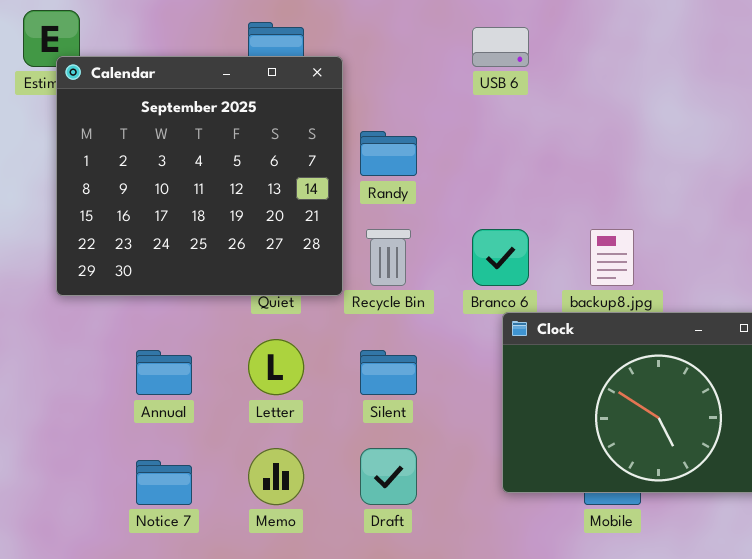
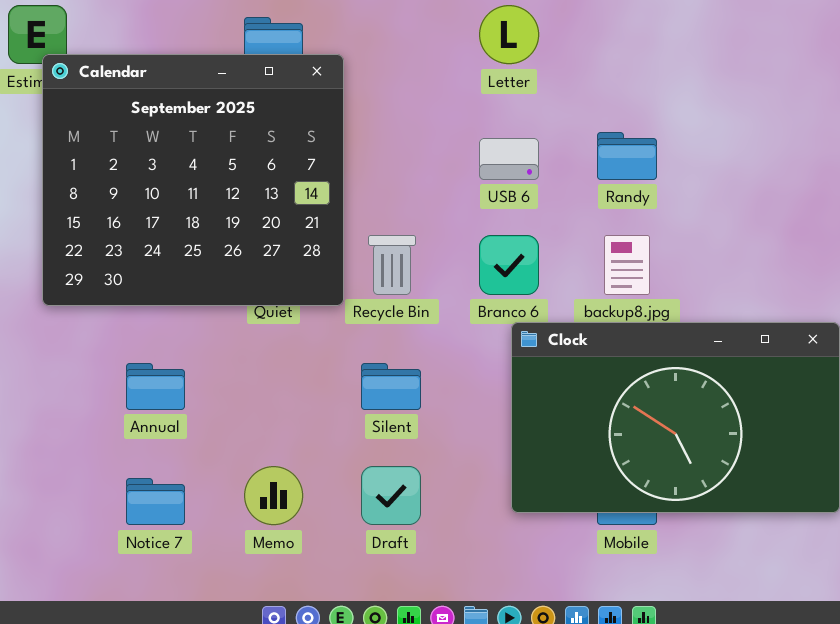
USB 6: [472,27,529,67] -> [479,138,539,180], moved
Randy: [360,131,417,176] -> [597,132,657,180], moved
Letter: [248,339,304,395] -> [479,5,539,64], moved

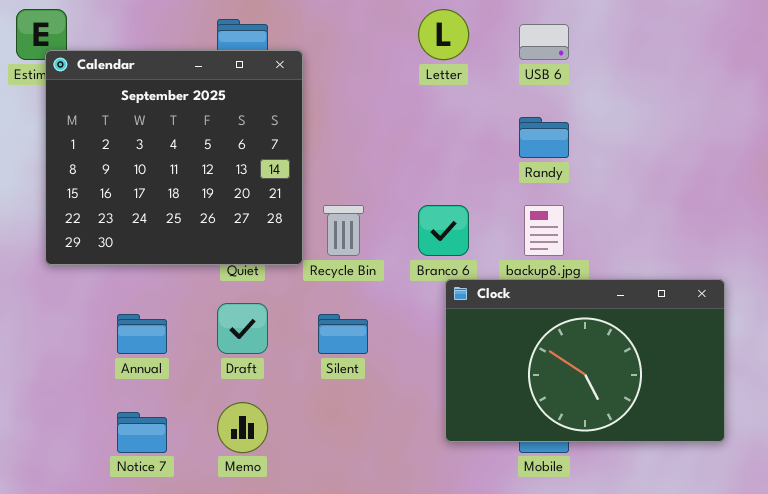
USB 6: [479,138,539,180] -> [519,24,569,60], moved
Draft: [361,466,421,525] -> [217,303,268,354], moved

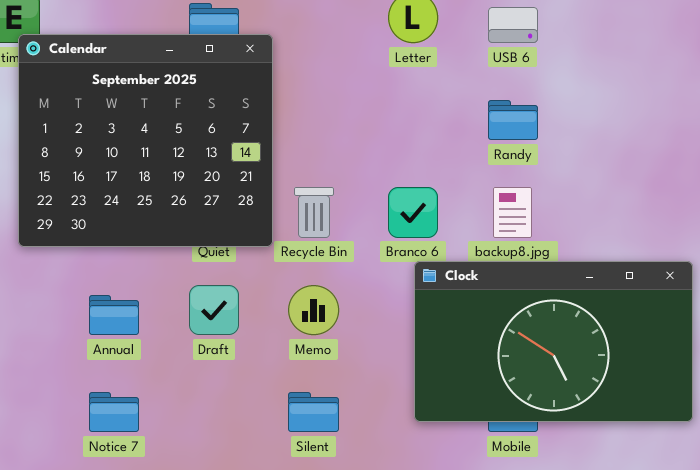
Silent: [318,314,368,354] -> [288,392,339,432], moved
Memo: [217,402,268,453] -> [288,285,339,335], moved

